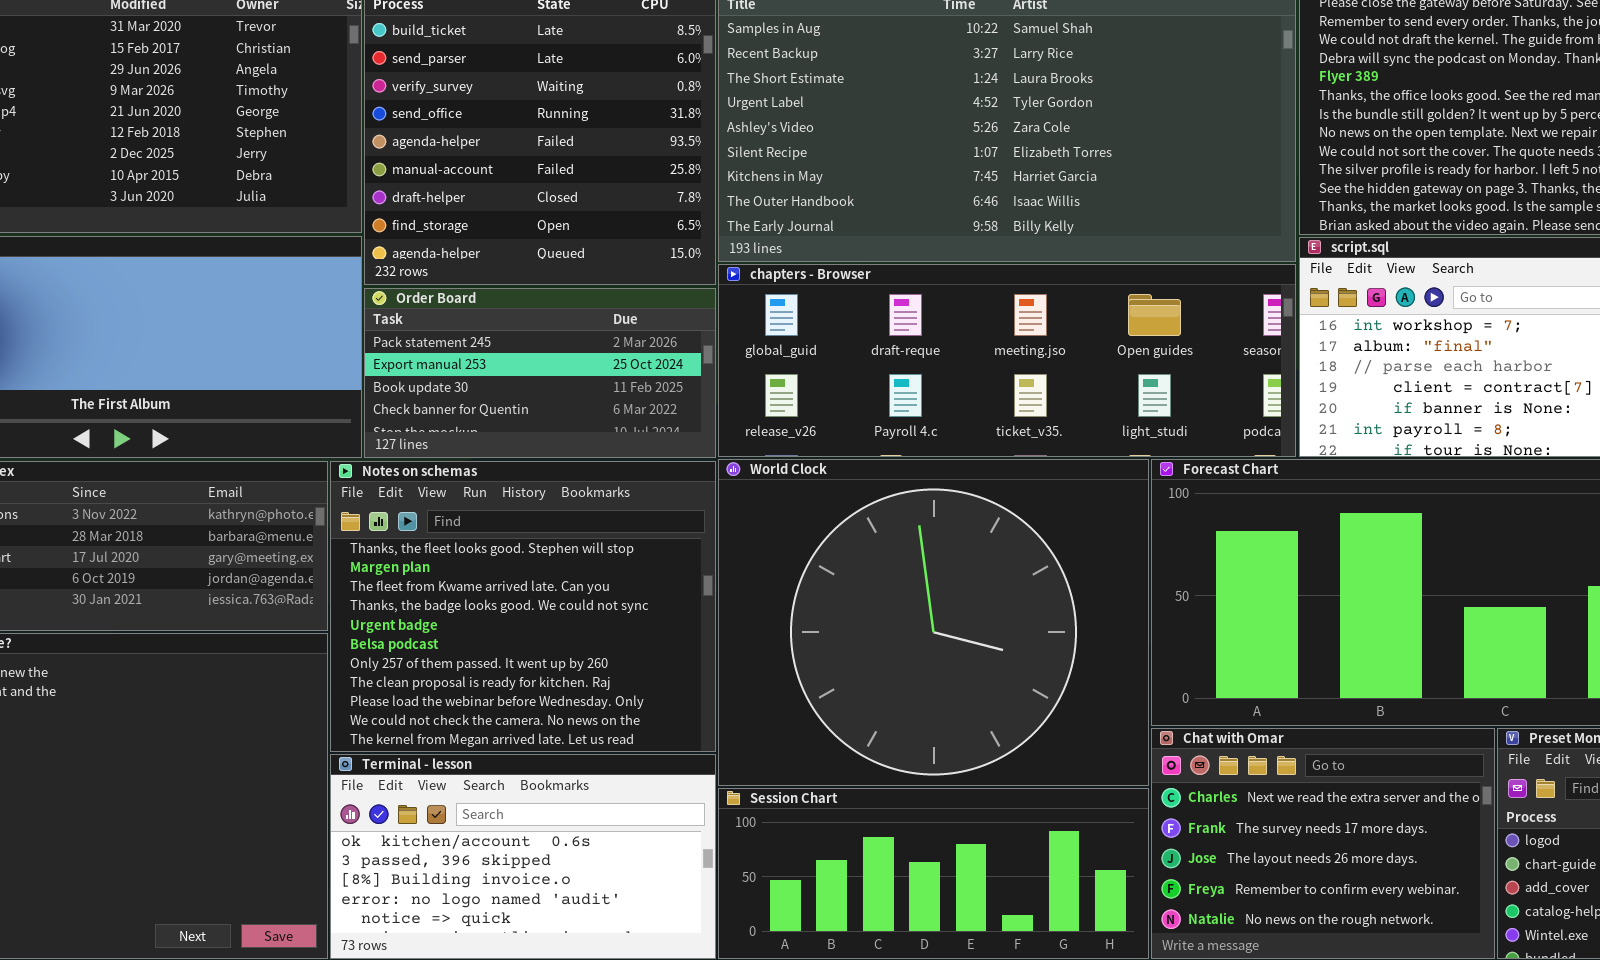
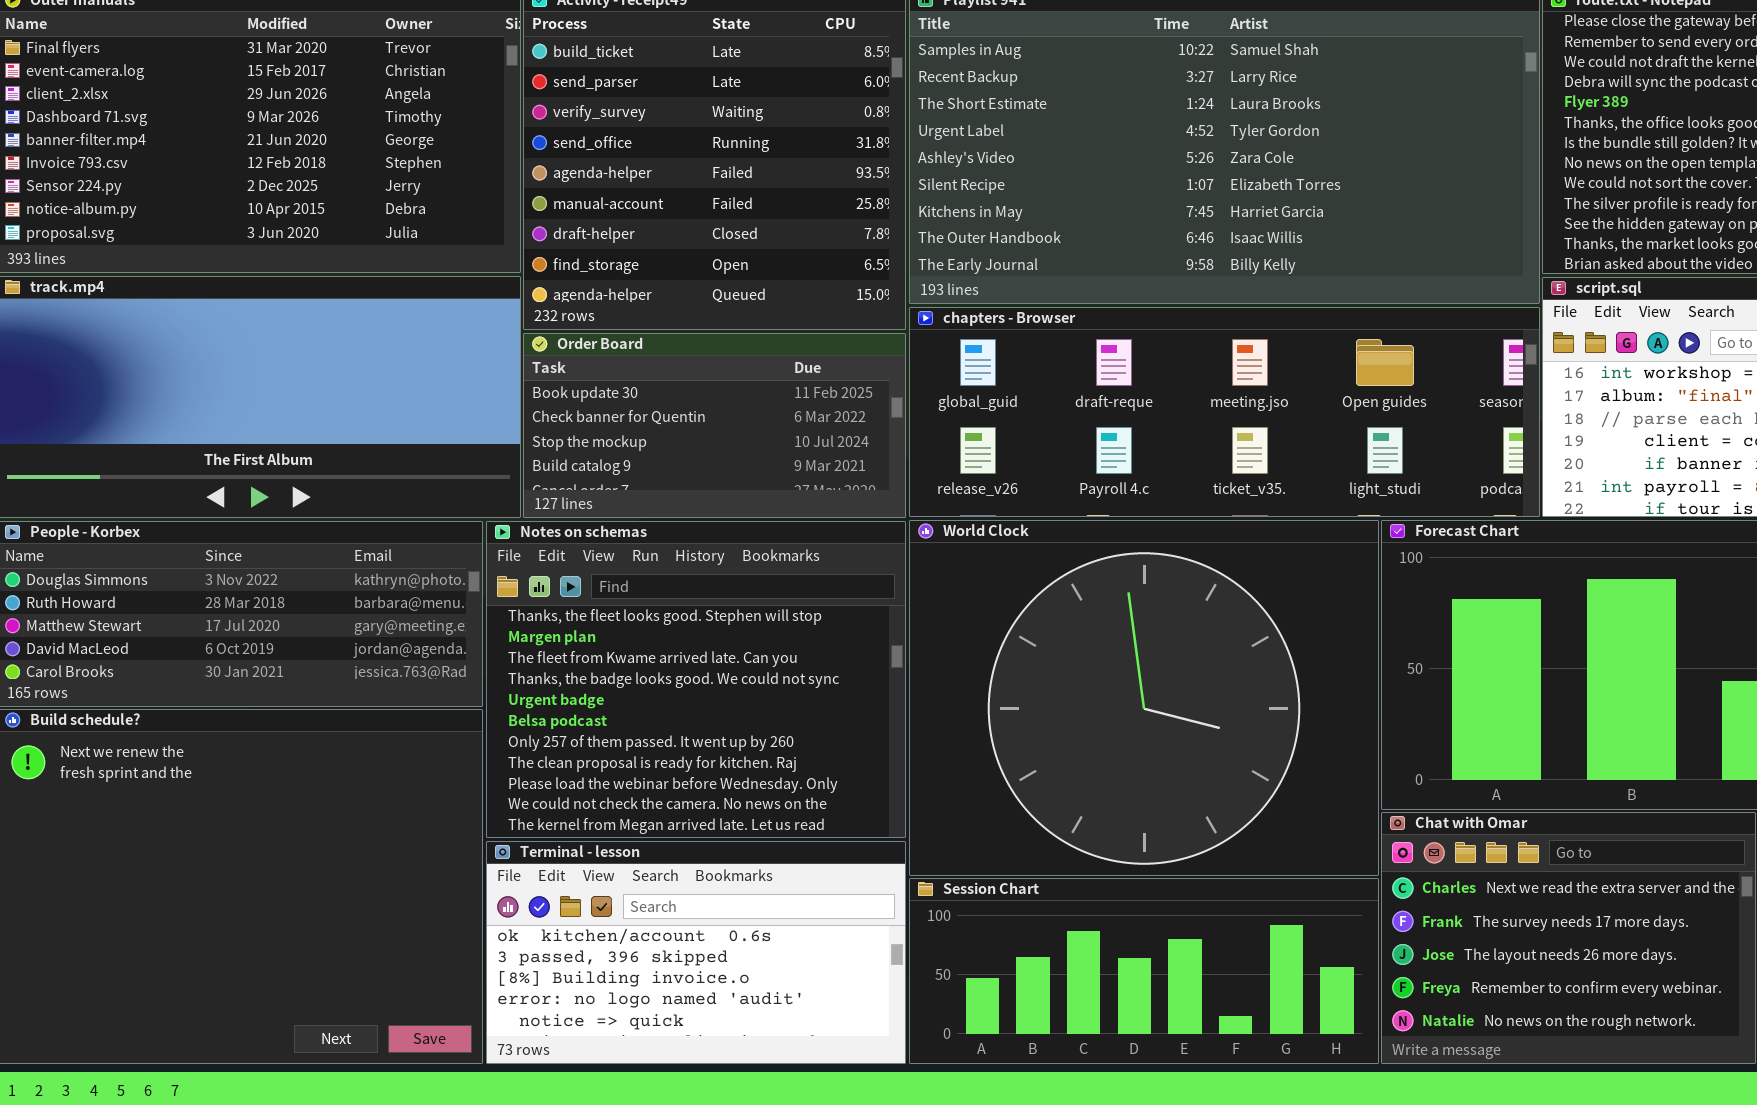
Order Board: [364,288,716,458] -> [523,333,906,518], scrolled down 2 rows

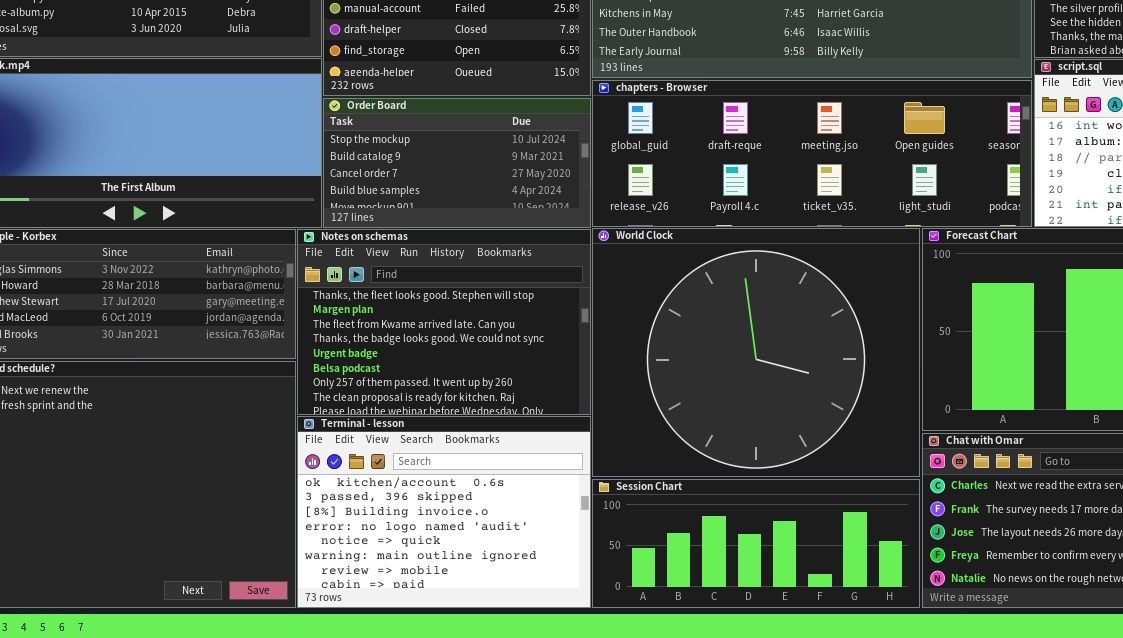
Order Board: [523,333,906,518] -> [323,98,591,228], scrolled down 2 rows
Notes on schemas: [486,521,906,838] -> [297,229,591,415], resized
Terminal - lesson: [486,841,906,1064] -> [297,416,591,608], resized

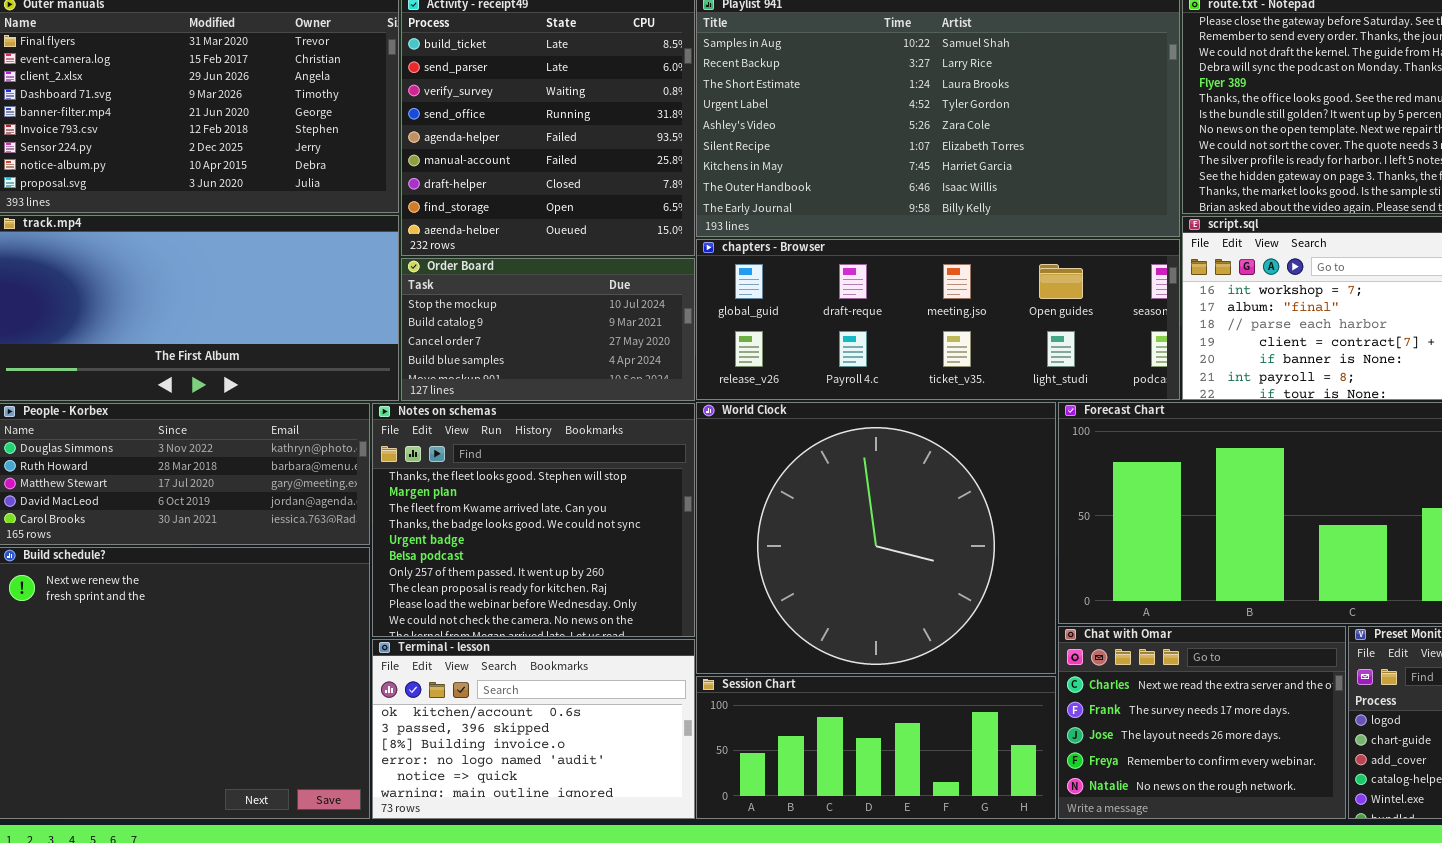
Notes on schemas: [297,229,591,415] -> [372,403,695,637], resized
Terminal - lesson: [297,416,591,608] -> [372,639,695,819], resized

